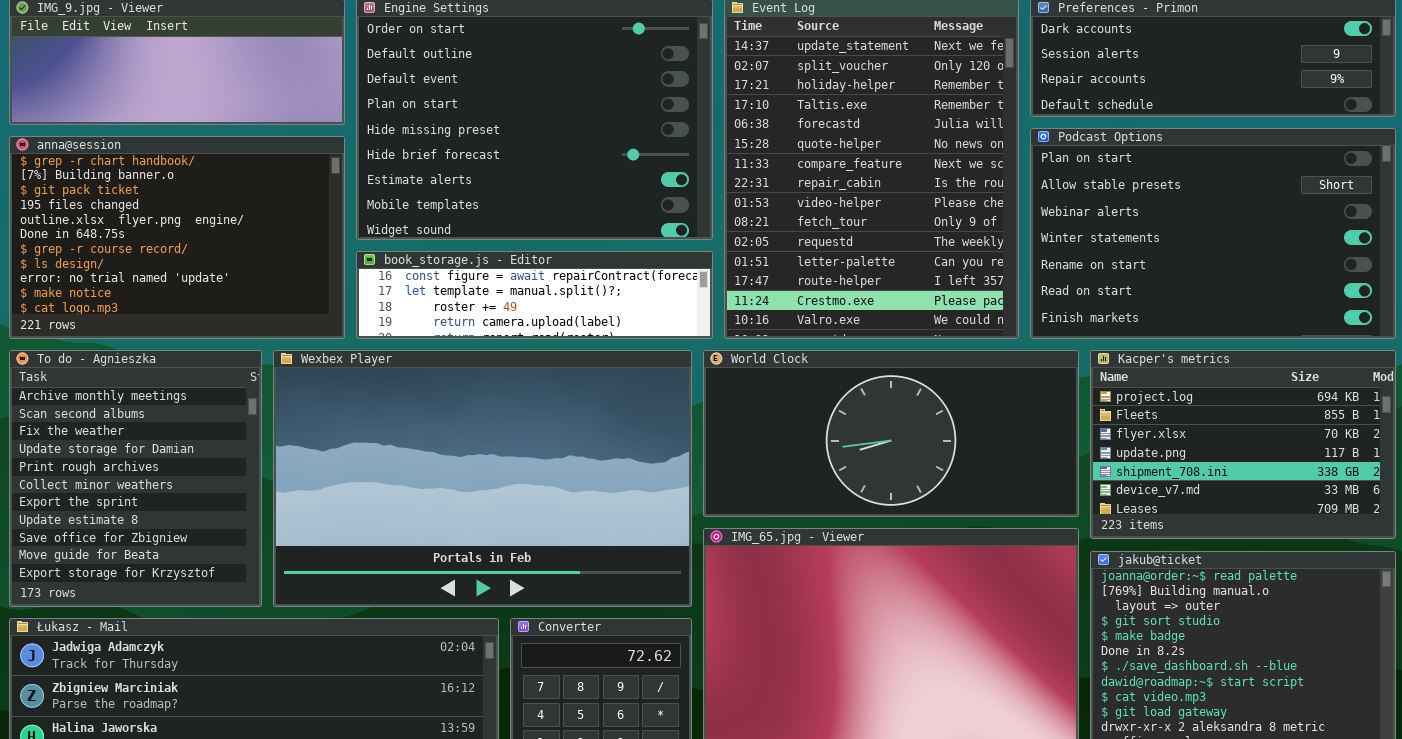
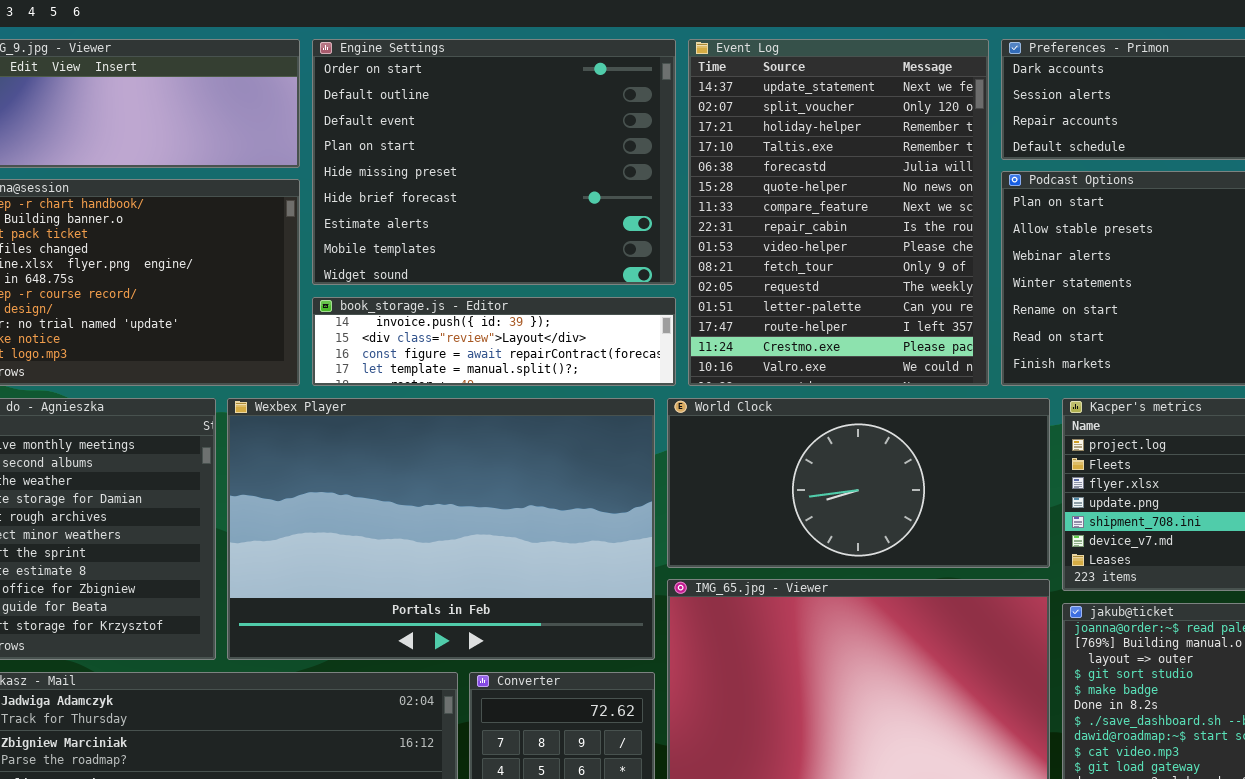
book_storage.js - Editor: [356,251,713,339] -> [312,297,676,386], scrolled up 2 rows

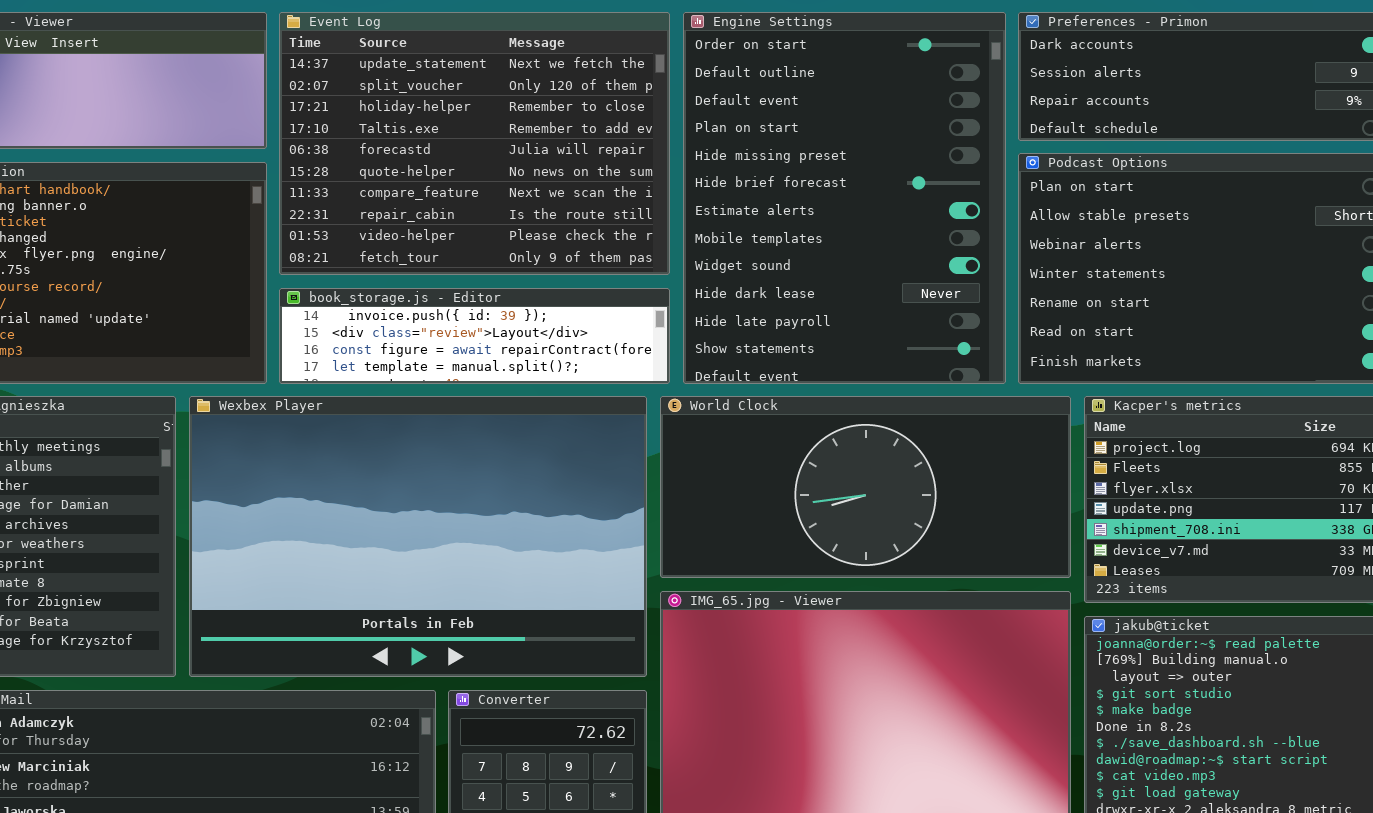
Engine Settings: [312,39,676,285] -> [683,12,1006,384], moved, resized
Event Log: [688,39,989,386] -> [279,12,670,275], moved, resized

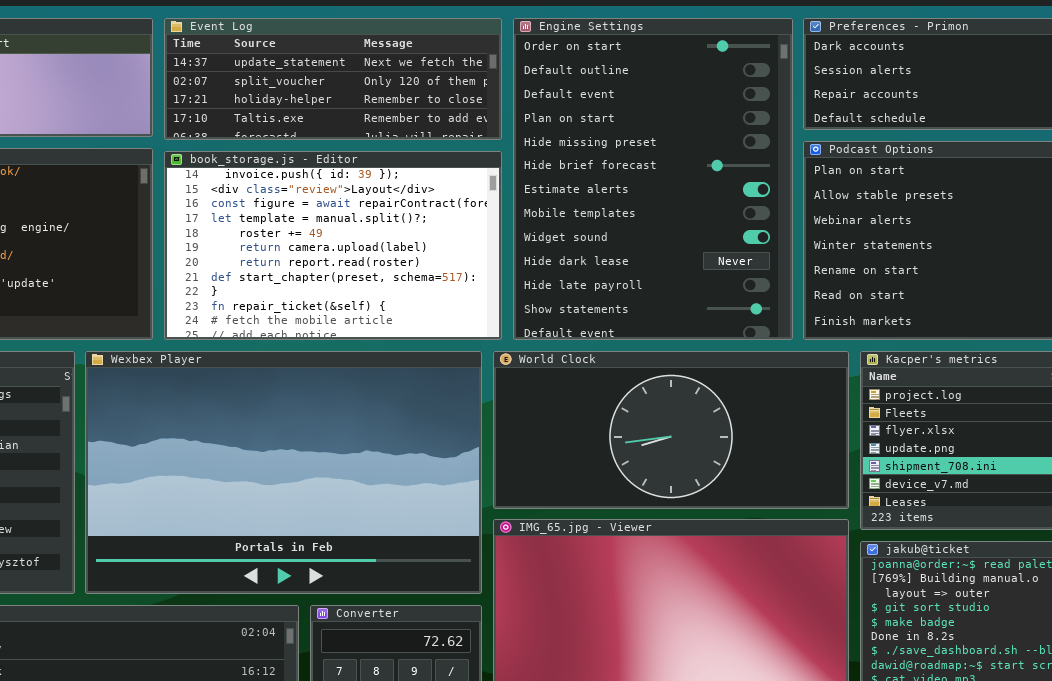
Event Log: [279,12,670,275] -> [164,18,502,140], resized
book_storage.js - Editor: [279,288,670,384] -> [164,151,502,340], resized

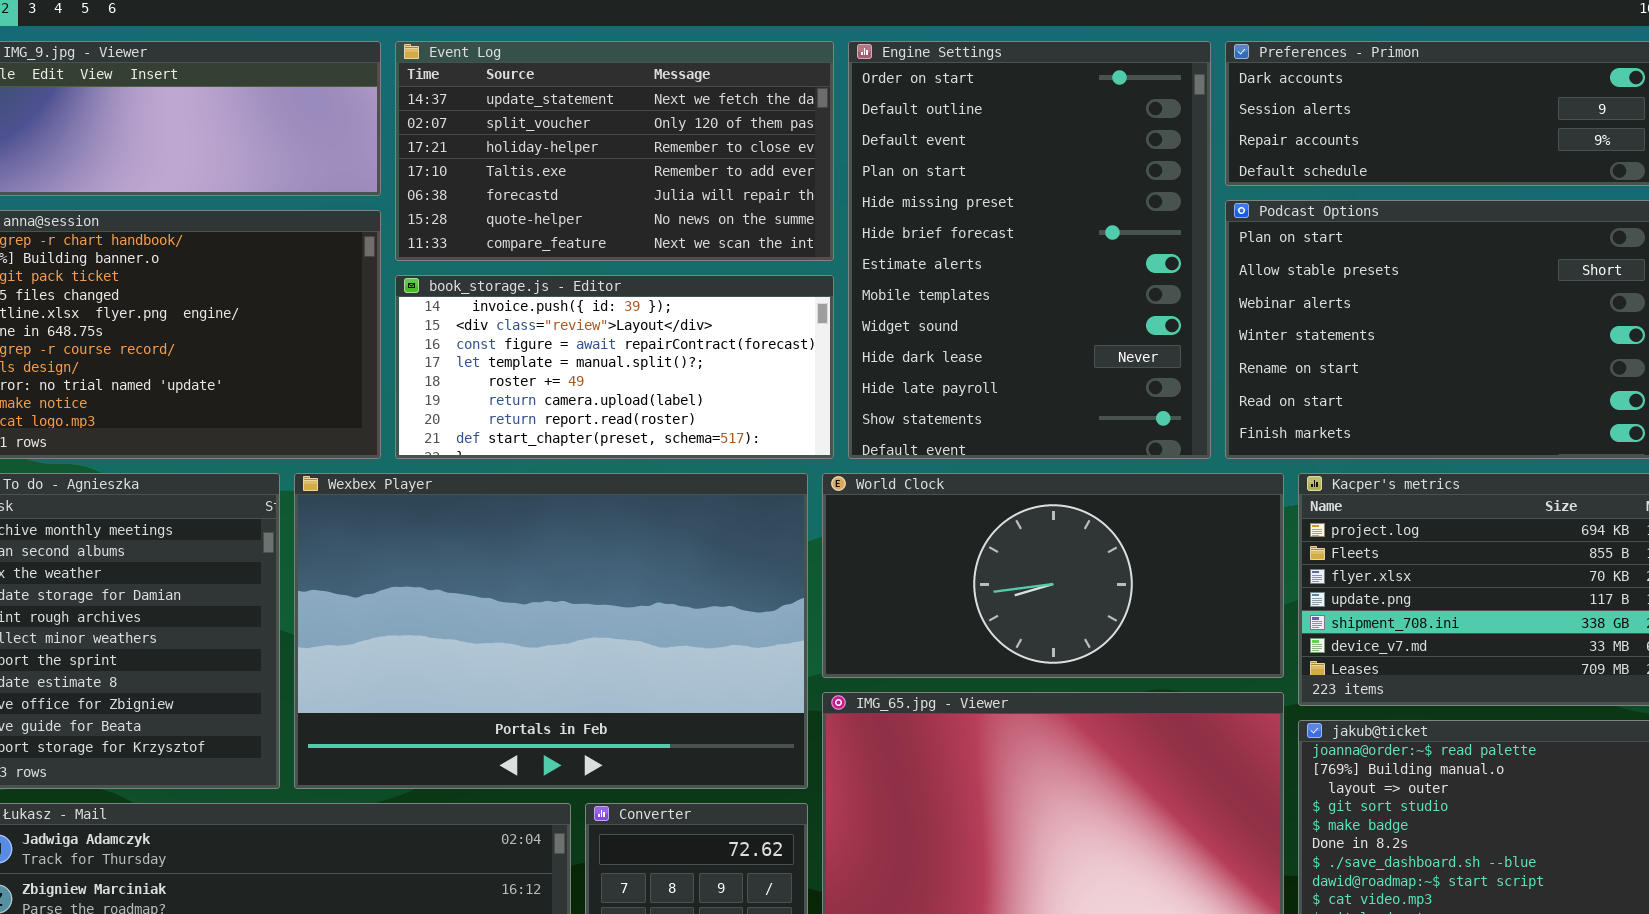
Event Log: [164,18,502,140] -> [395,41,834,261], resized
book_storage.js - Editor: [164,151,502,340] -> [395,275,834,459], resized

